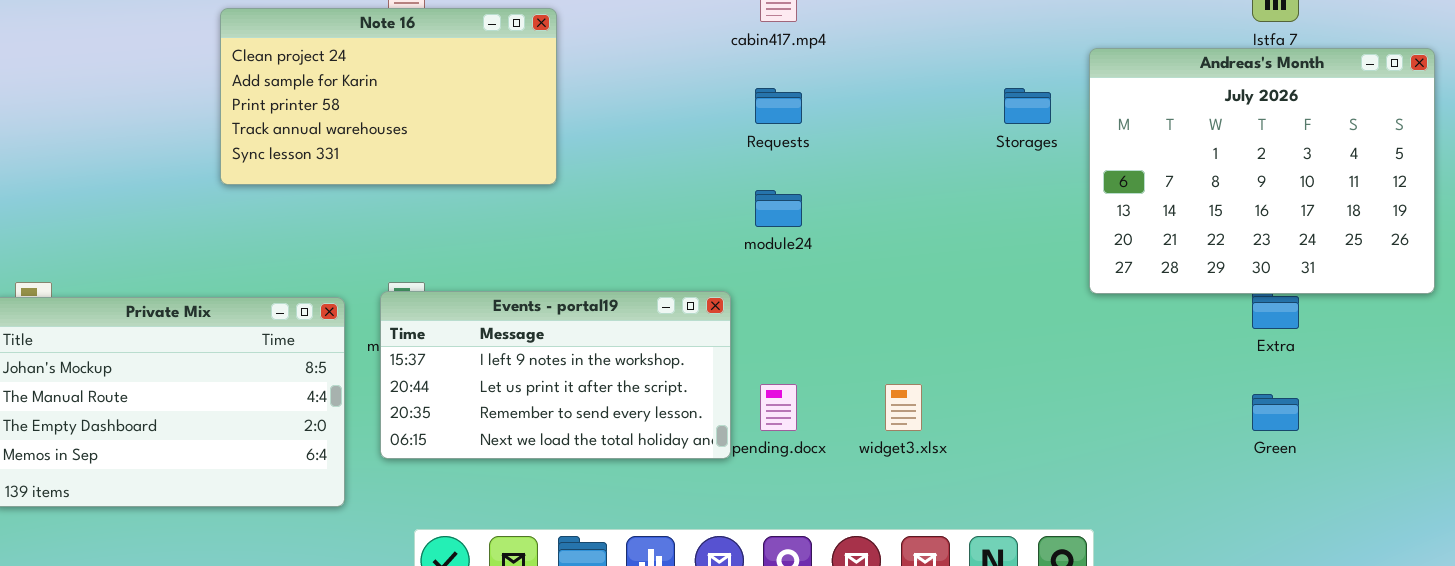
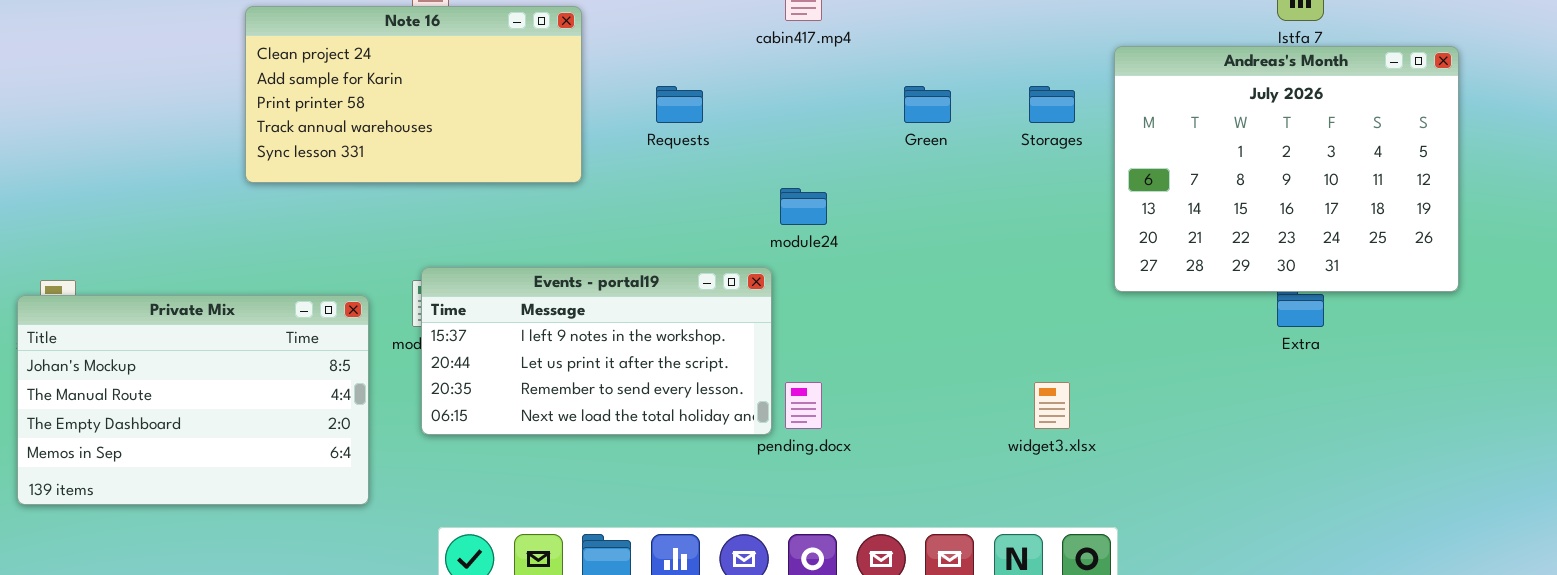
Requests: [755,88,802,124] -> [656,86,703,123], moved
Events - portal19: [380,291,731,459] -> [421,267,772,435], moved
widget3.xlsx: [885,384,922,431] -> [1034,382,1070,429], moved
Green: [1252,394,1299,431] -> [904,86,951,123], moved

